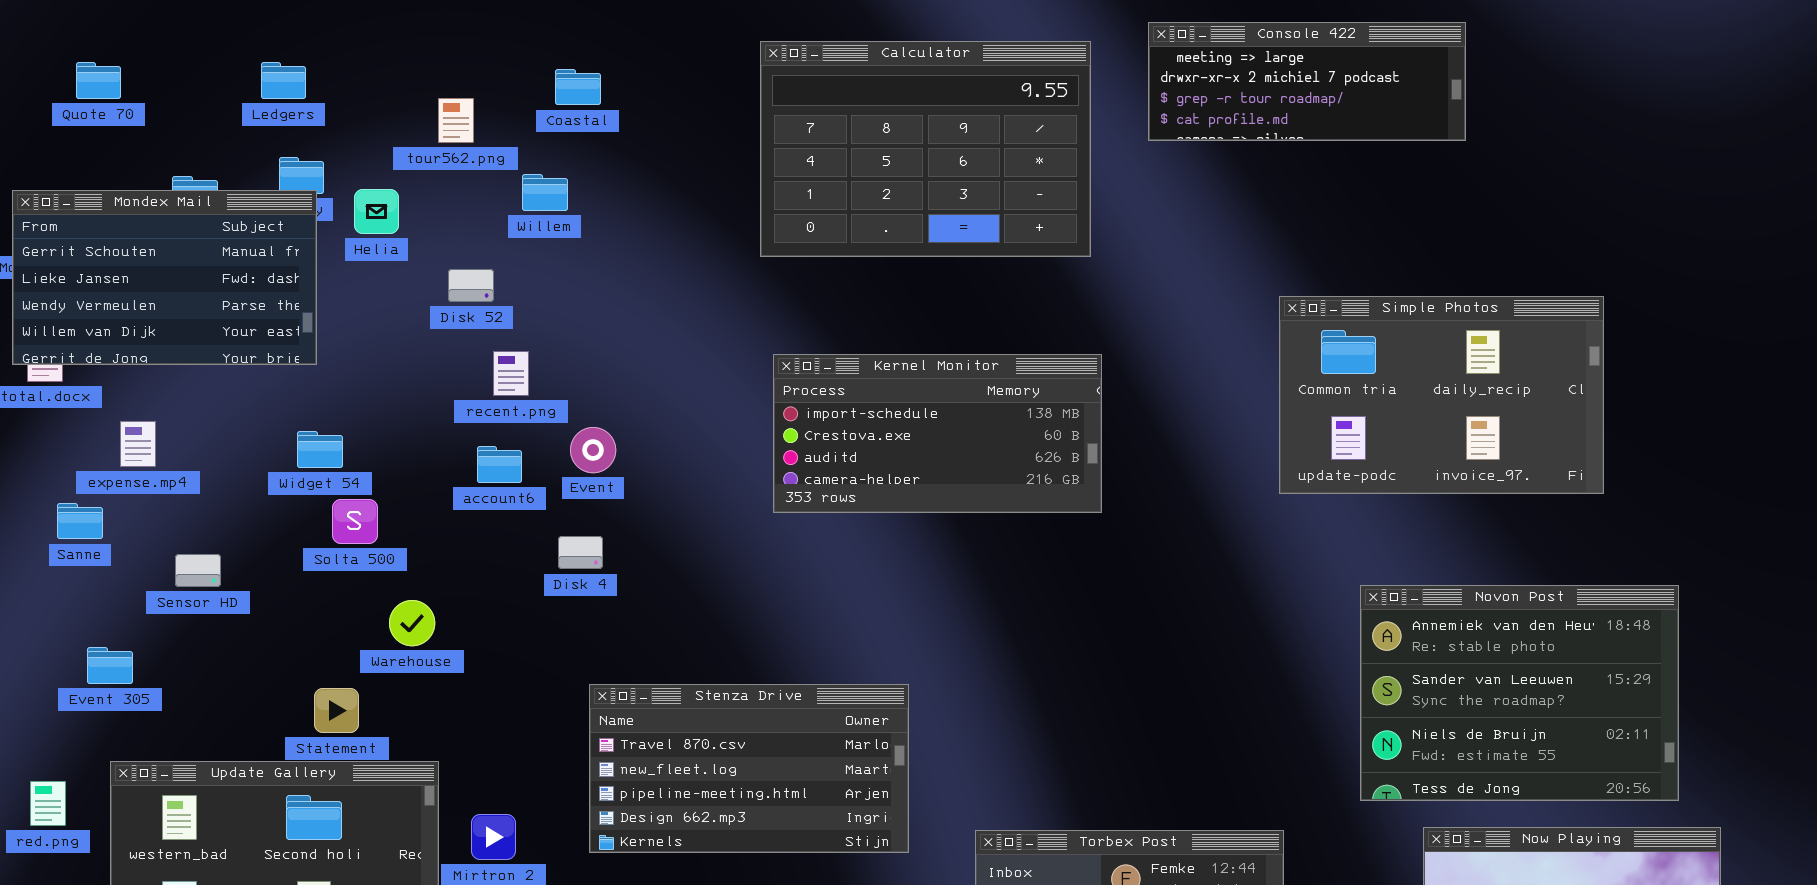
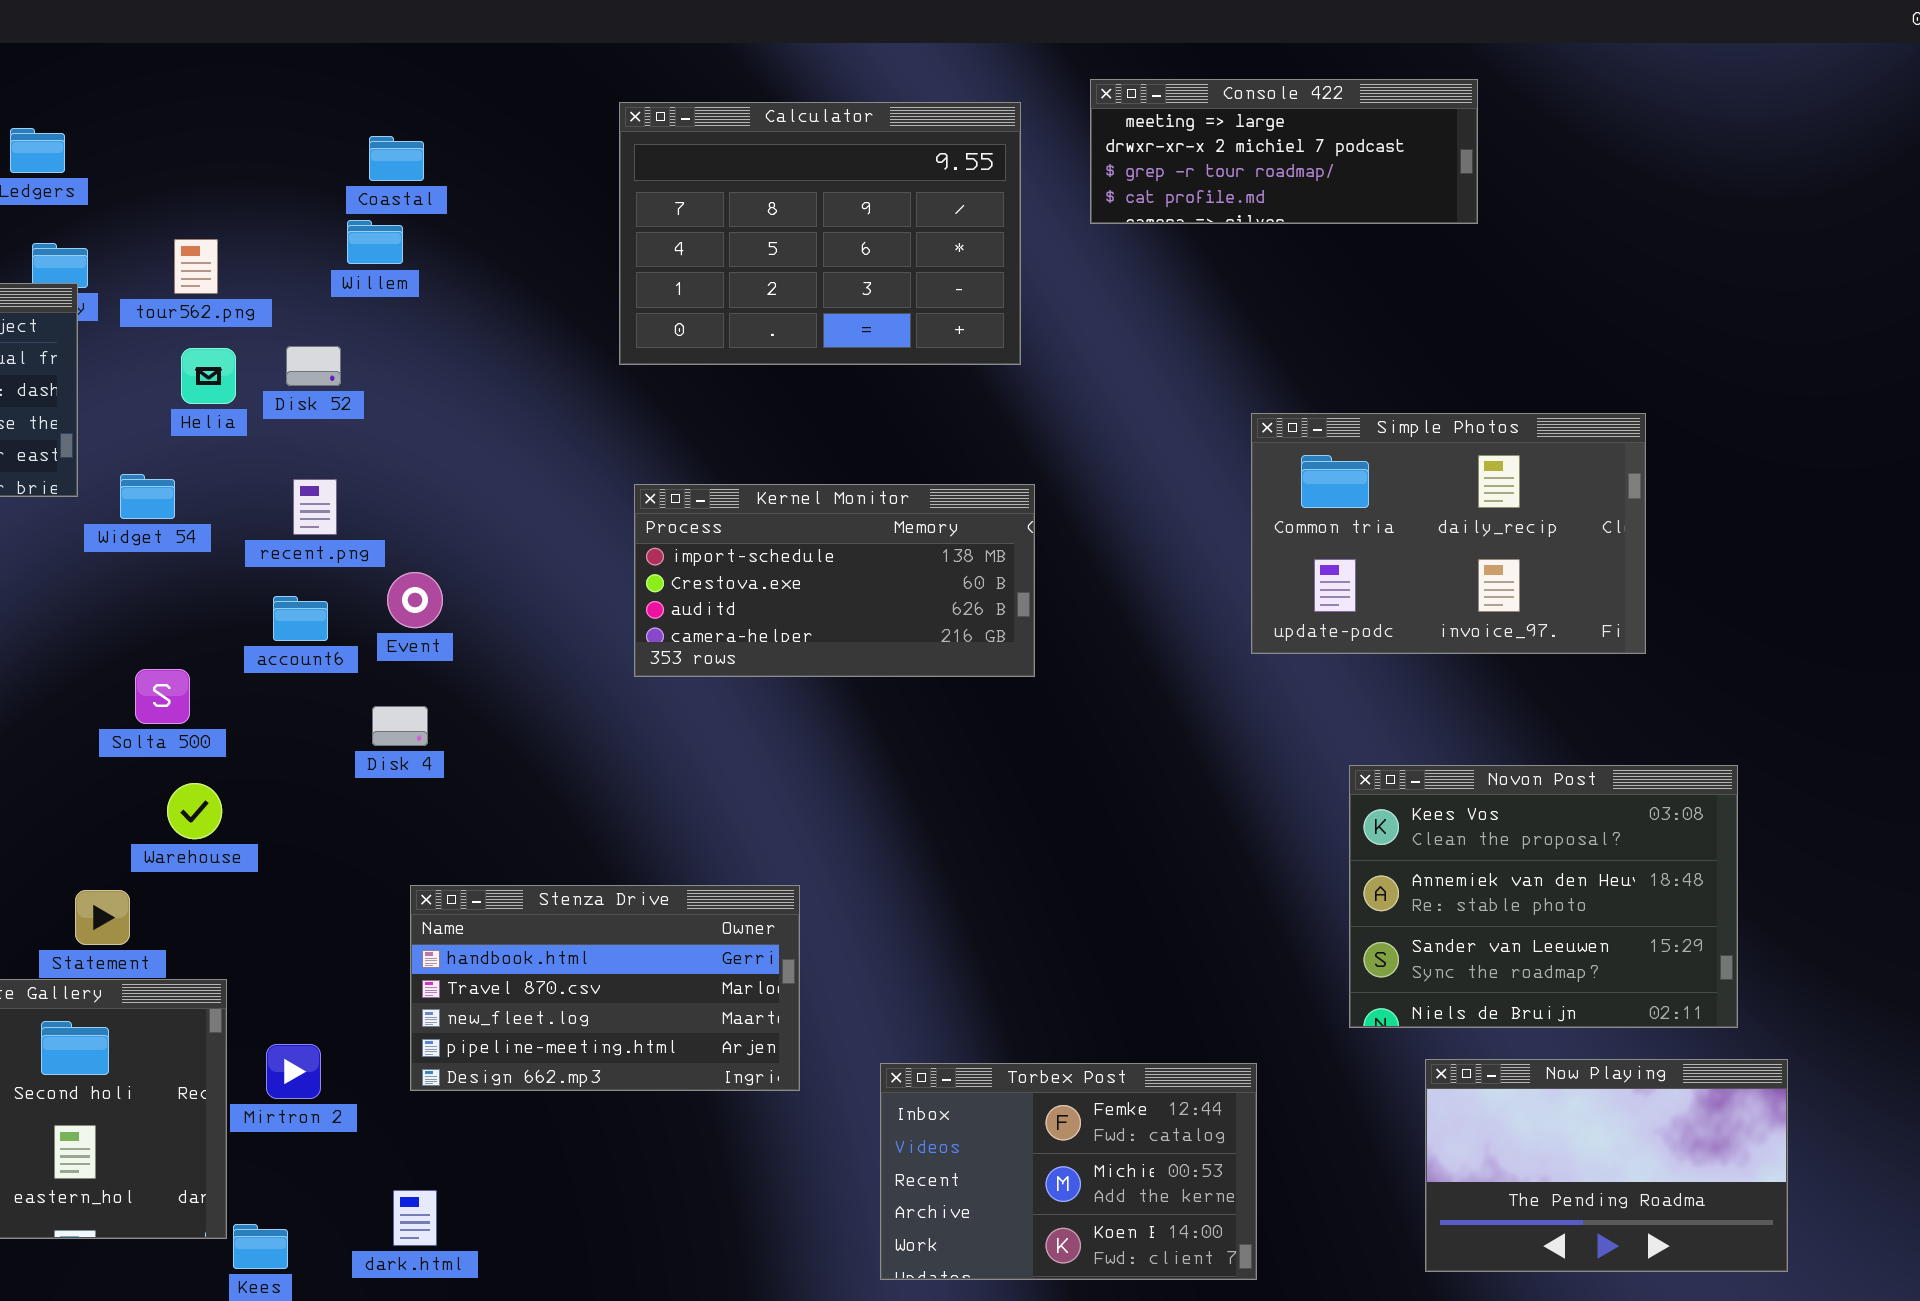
tour562.png: [438,98,474,143] -> [174,239,218,294], moved
Willem: [522,174,568,211] -> [347,220,403,264], moved
Helia: [354,189,399,234] -> [181,348,236,404], moved
Disk 52: [448,269,494,302] -> [286,346,341,386], moved
Widget 54: [297,431,343,468] -> [120,474,175,519], moved
Solta 500: [332,499,378,544] -> [135,669,190,724], moved
Novon Post: [1360,585,1679,801] -> [1349,765,1738,1028], scrolled up 1 row
Stenza Drive: [589,684,909,853] -> [410,885,800,1091], scrolled up 1 row

